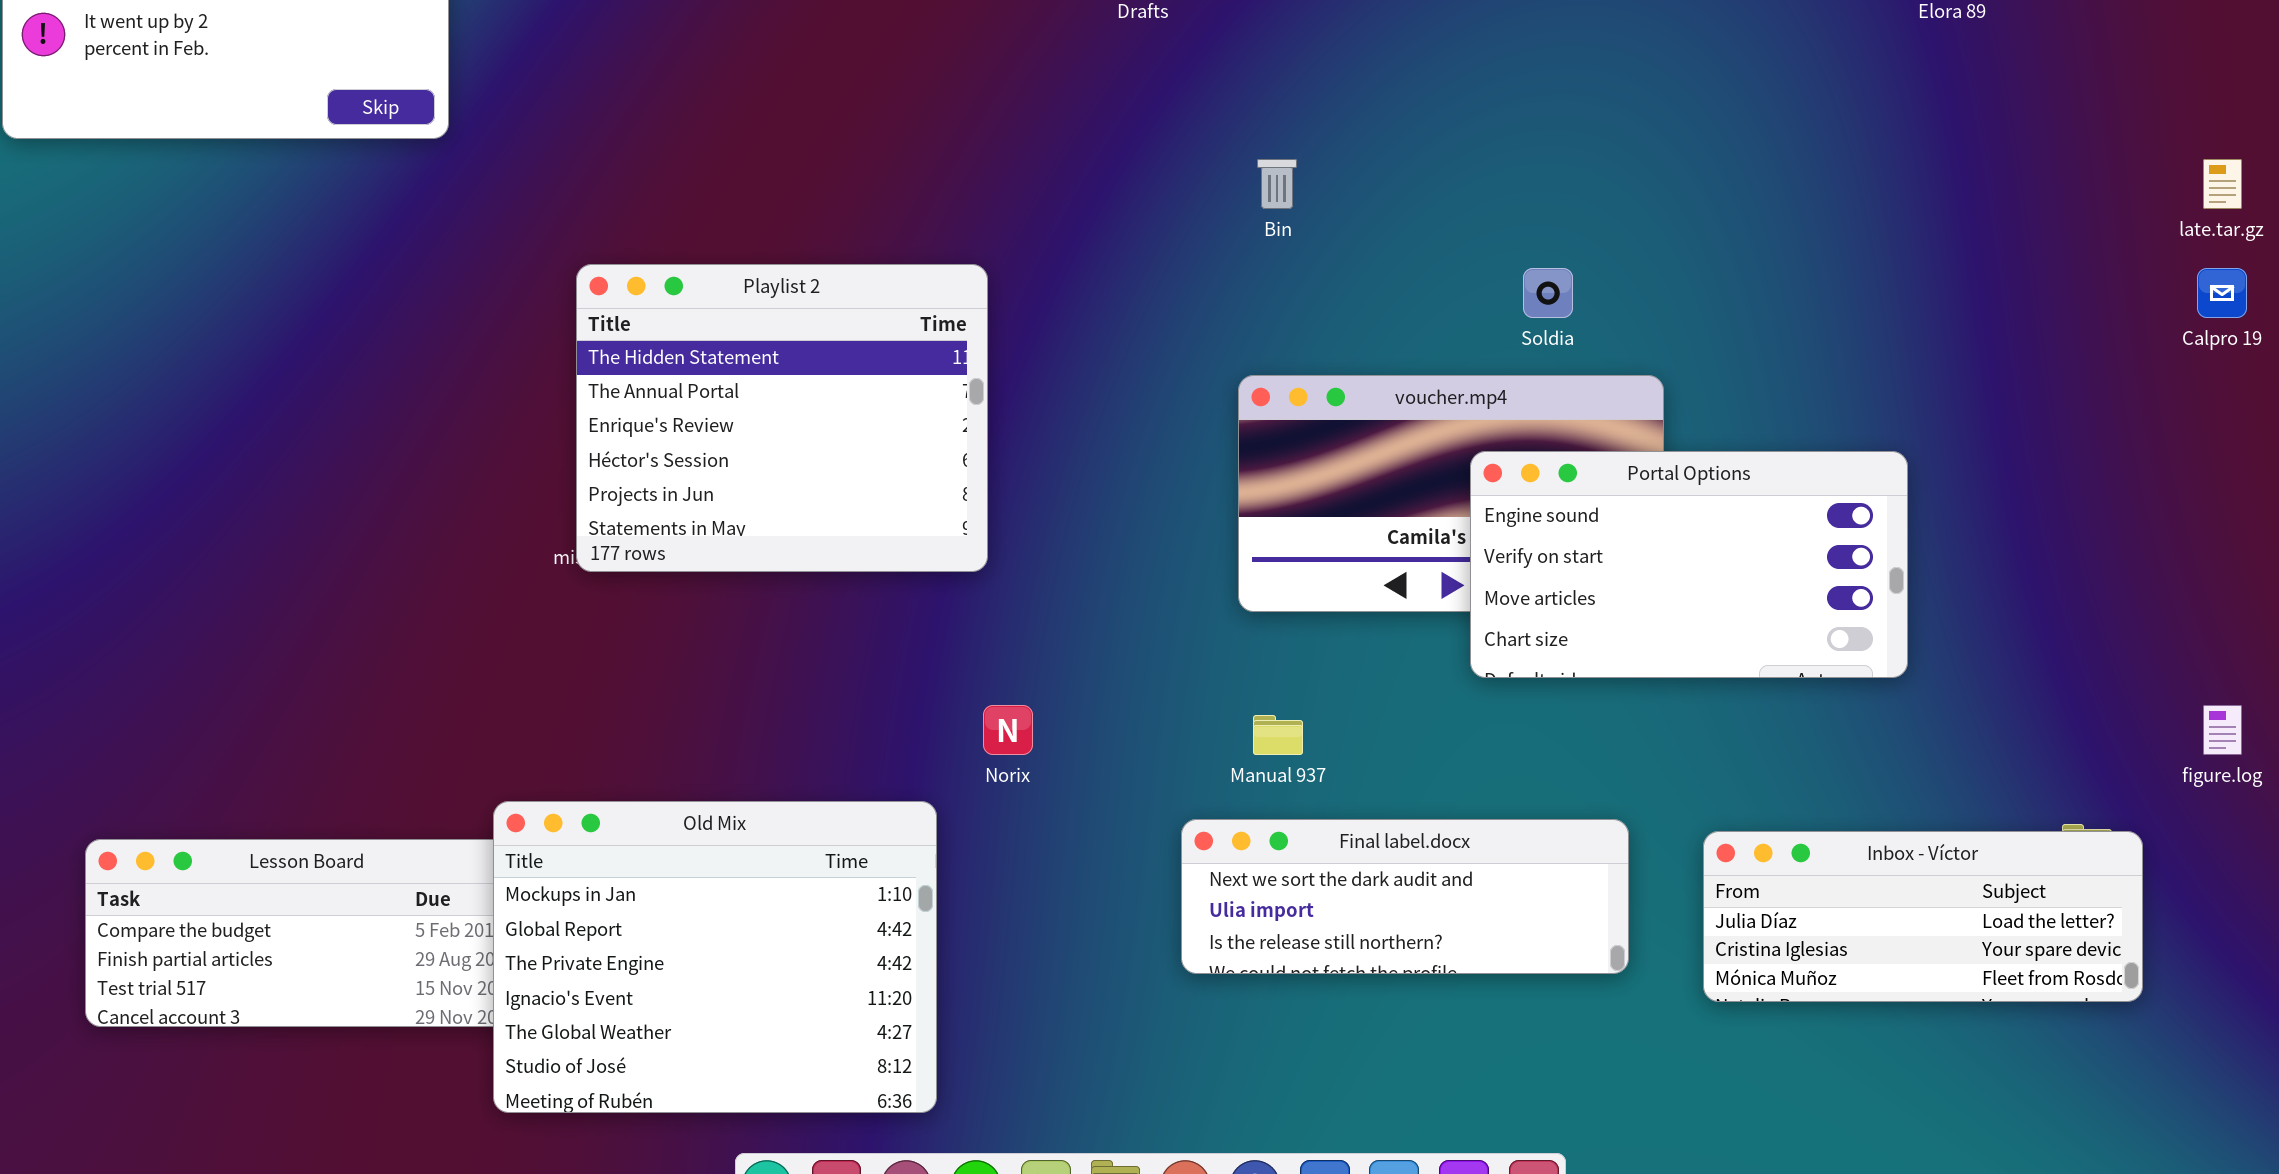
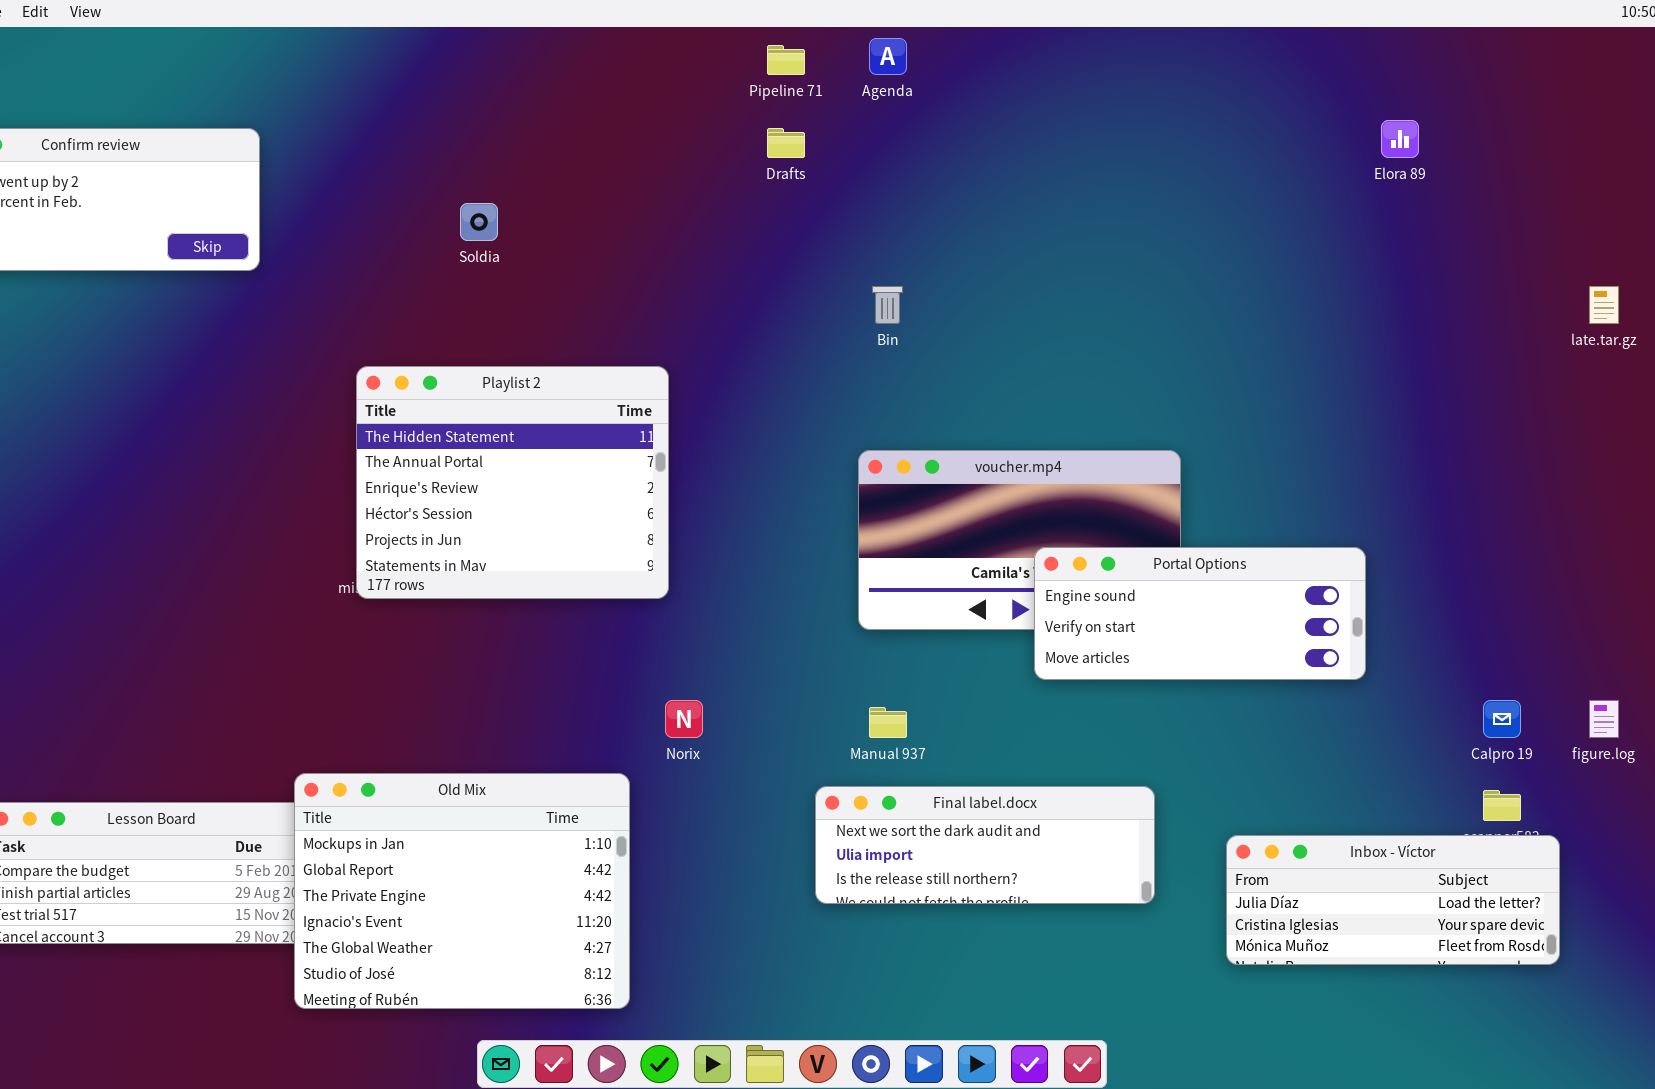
Soldia: [1523,268,1573,318] -> [460,203,498,241], moved
Calpro 19: [2197,268,2247,318] -> [1483,700,1521,738], moved
Portal Options: [1470,451,1908,678] -> [1034,547,1366,680], resized
Inbox - Víctor: [1703,831,2143,1002] -> [1226,835,1560,965], moved

